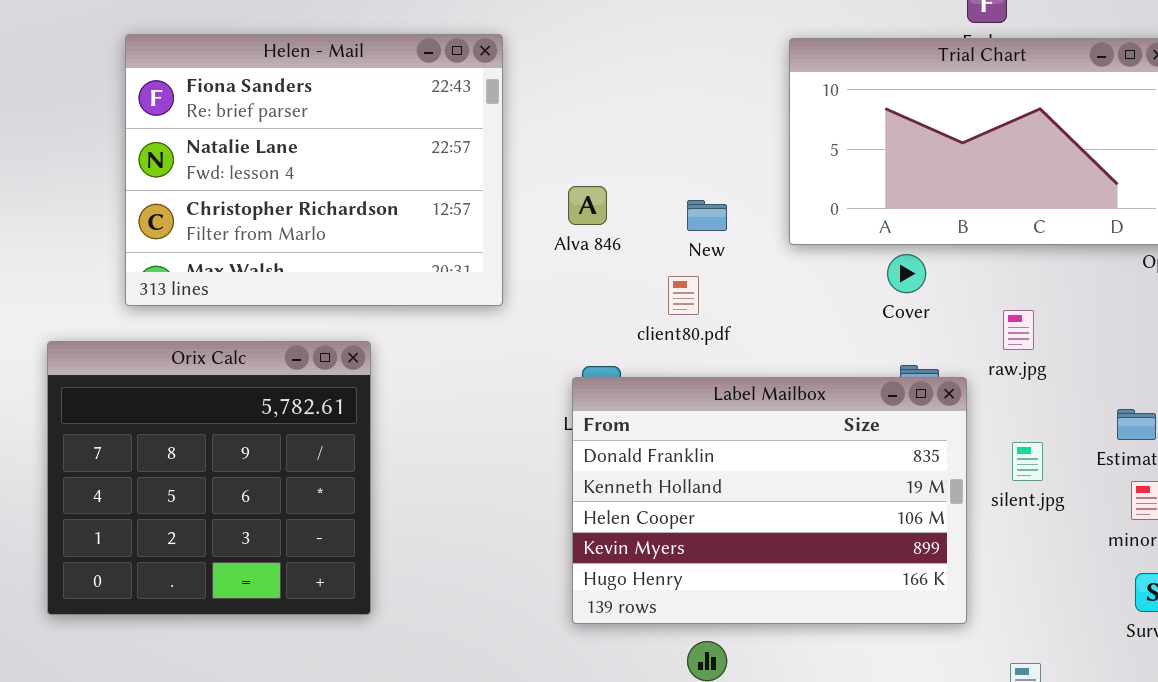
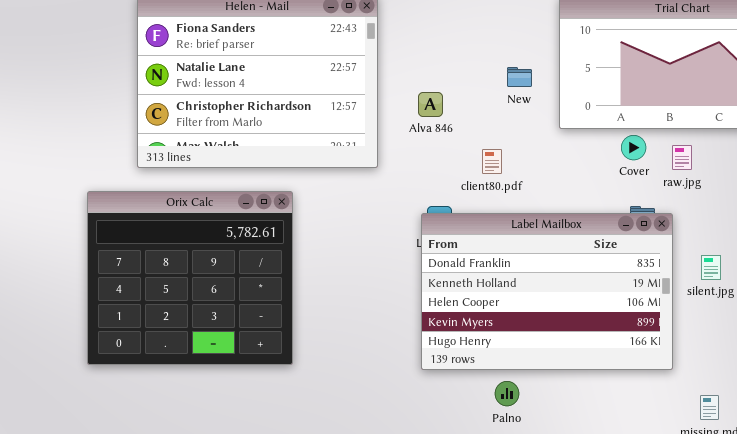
New: [687,200,727,231] -> [507,67,532,87], moved
raw.jpg: [1003,310,1034,350] -> [672,145,692,170], moved

